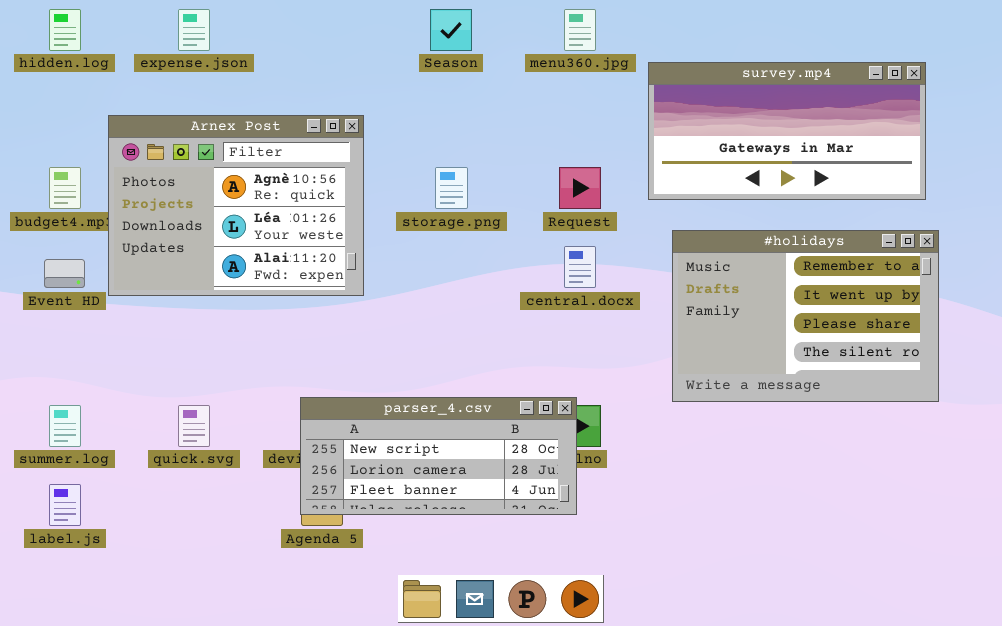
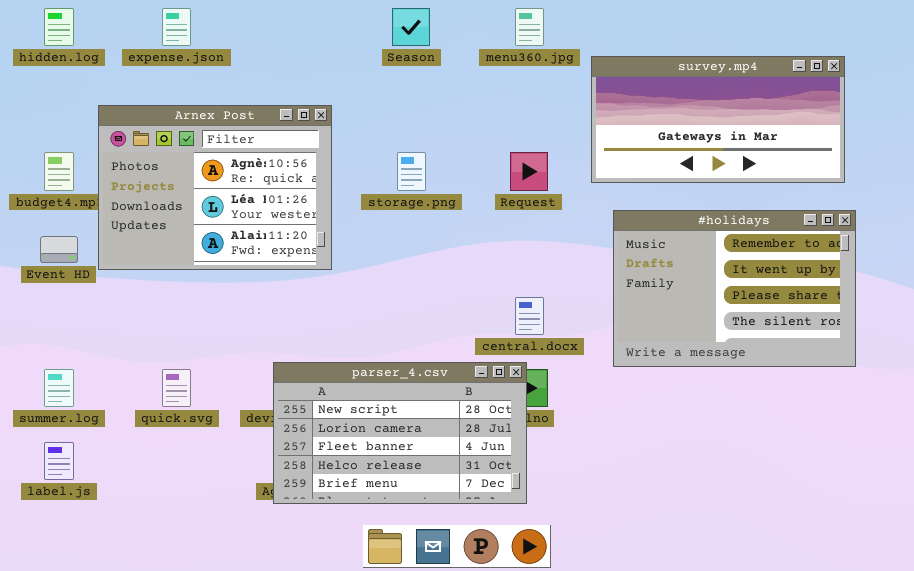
central.docx: [564,246,596,288] -> [515,297,544,335], moved
parser_4.csv: [300,397,577,515] -> [273,362,527,504], resized

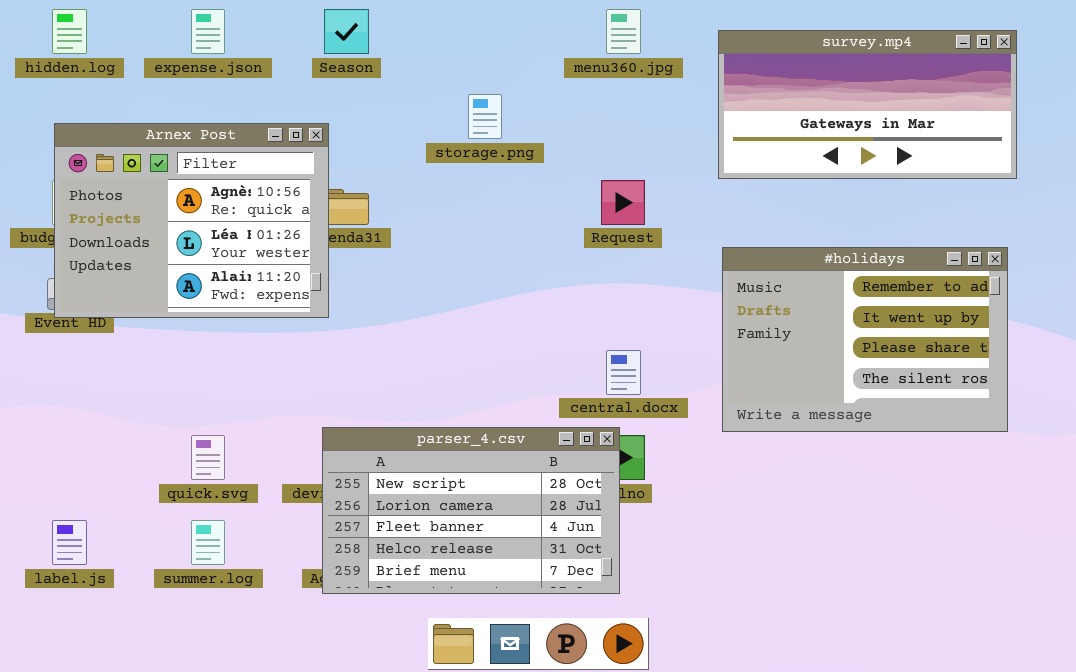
Season: [392,8,430,46] -> [324,9,369,54], moved
survey.mp4: [591,56,845,183] -> [718,30,1017,179], moved
Arnex Post: [98,105,332,270] -> [54,123,329,318], moved
storage.png: [397,152,426,191] -> [468,94,502,139], moved
summer.log: [44,369,74,407] -> [191,520,225,565], moved

